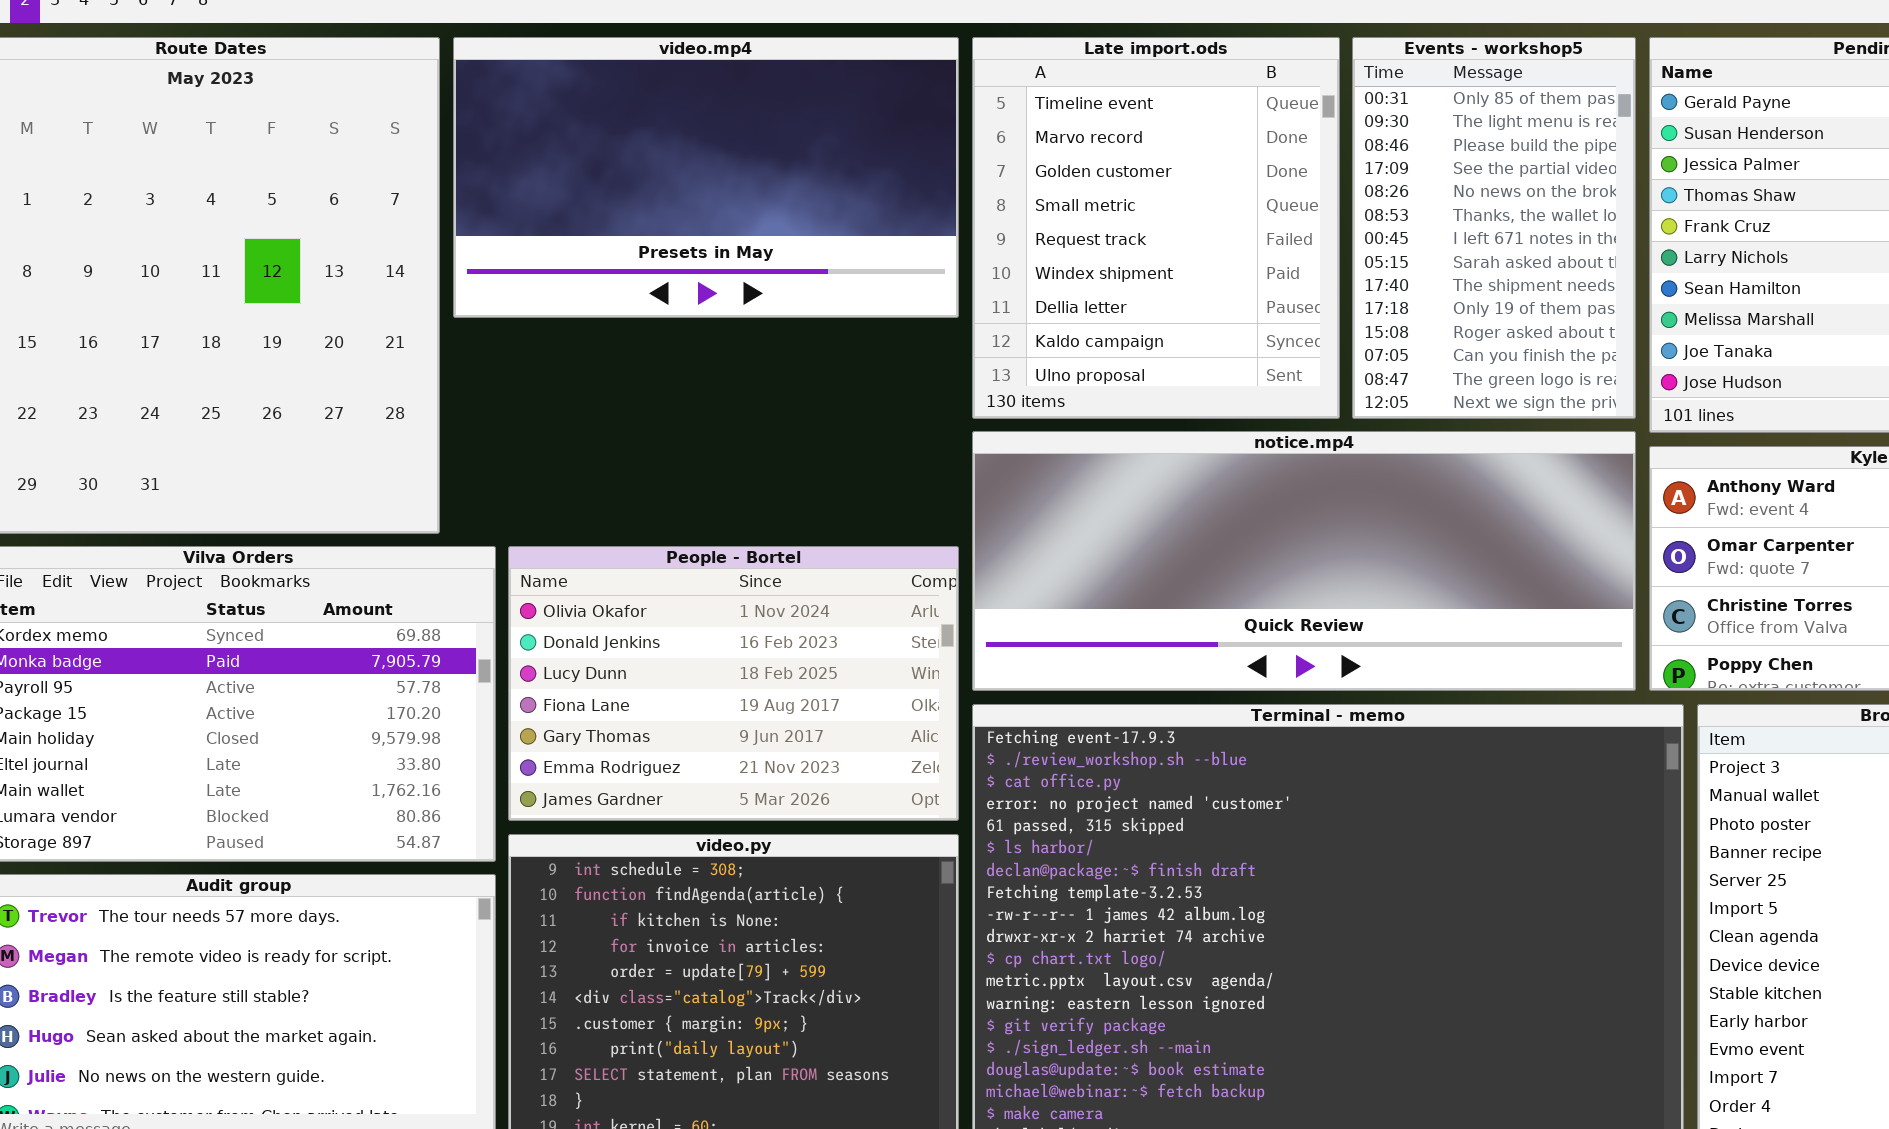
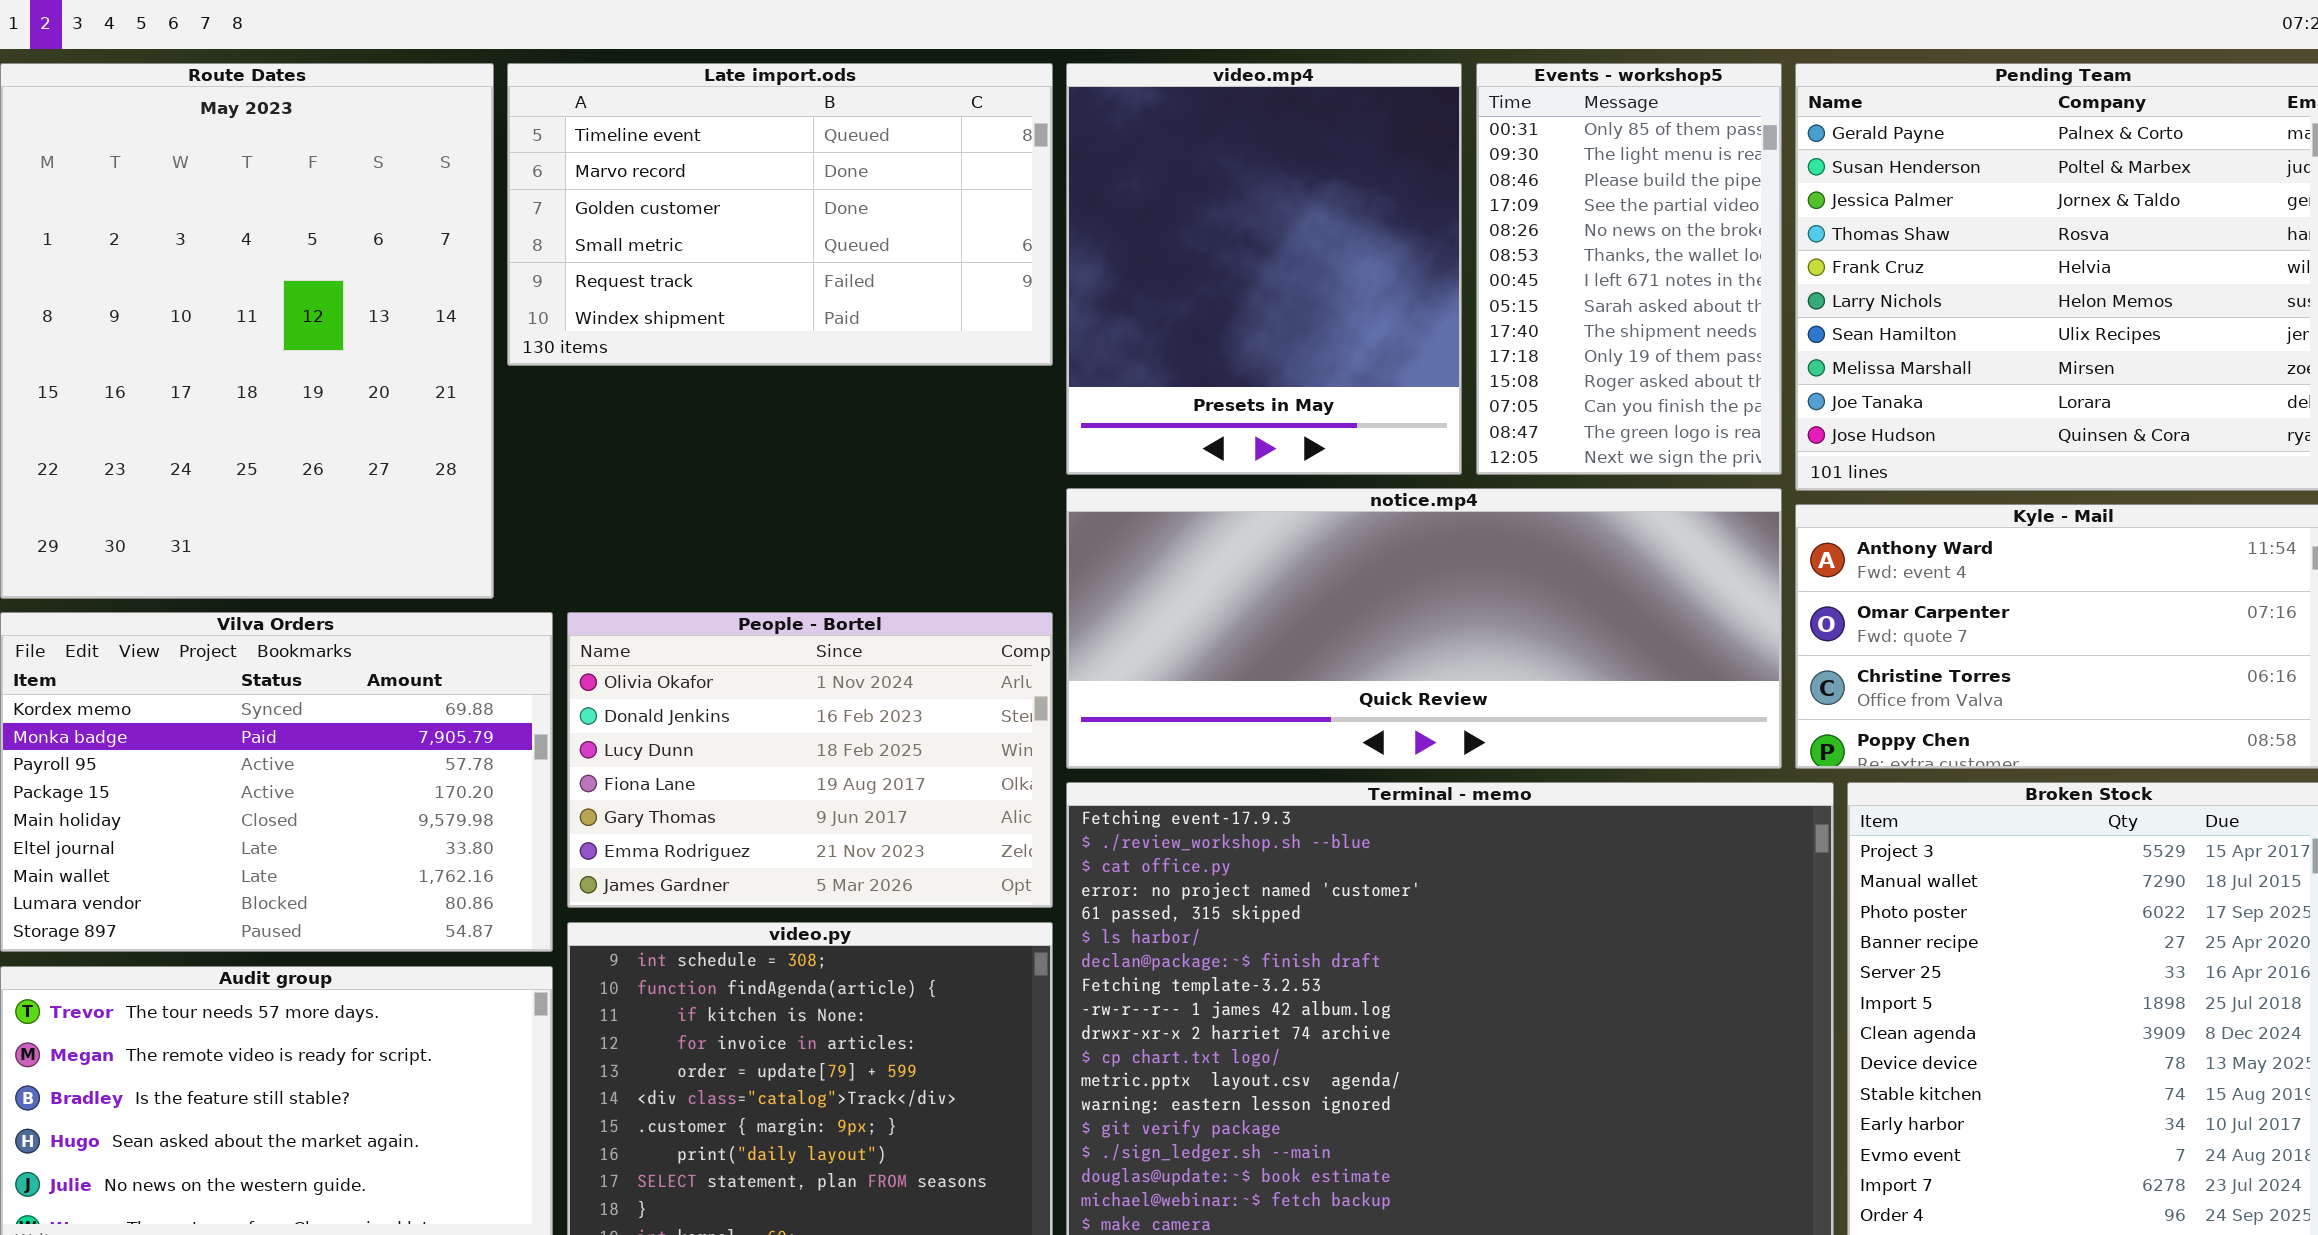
video.mp4: [453,37,959,318] -> [1066,63,1462,475], moved, resized
Late import.ods: [972,37,1340,419] -> [507,63,1053,366], moved, resized

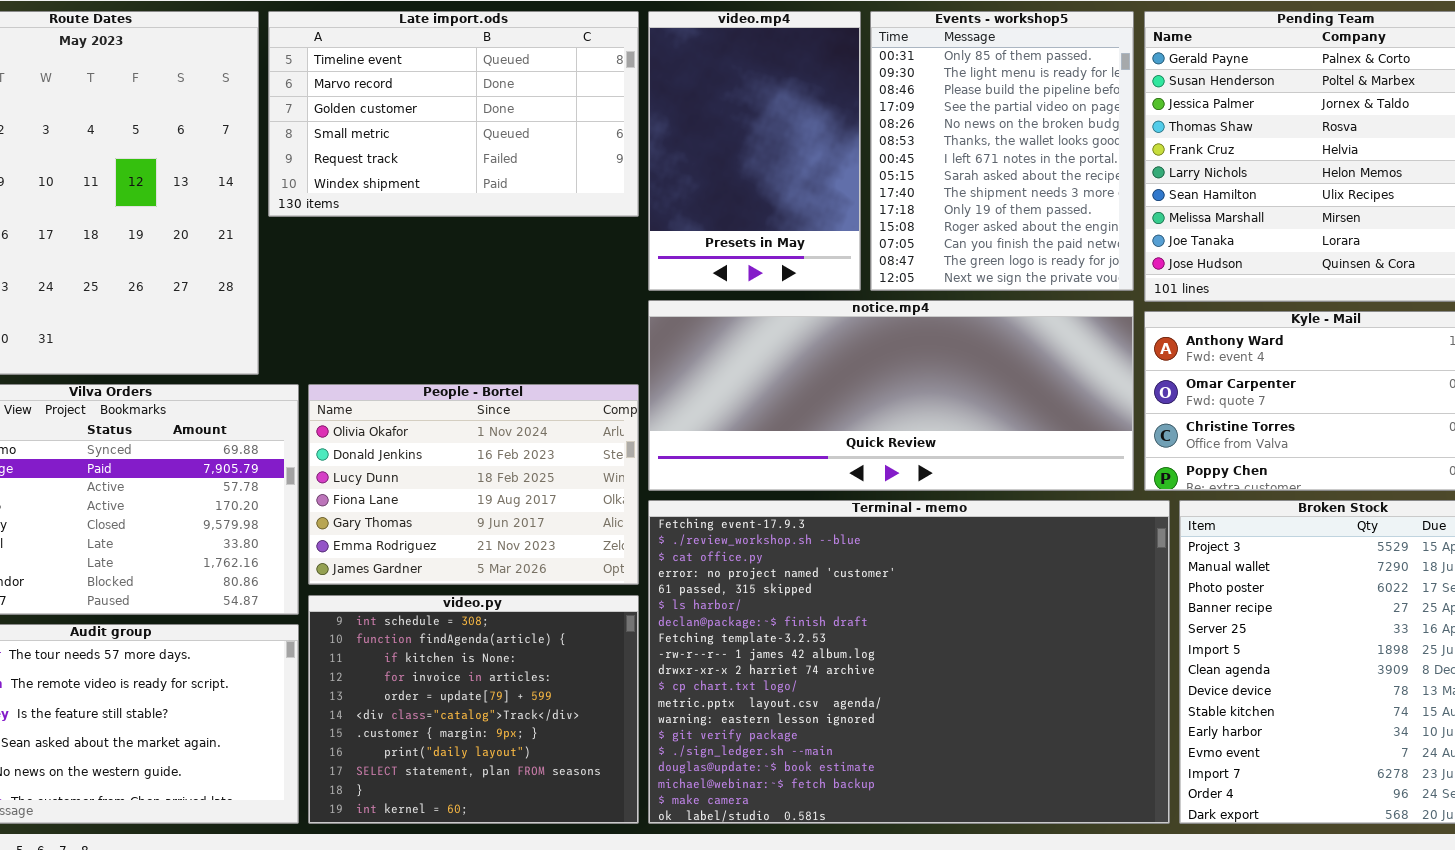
video.mp4: [1066,63,1462,475] -> [648,11,861,291], resized
Events - workshop5: [1476,63,1782,475] -> [870,11,1134,291], resized

